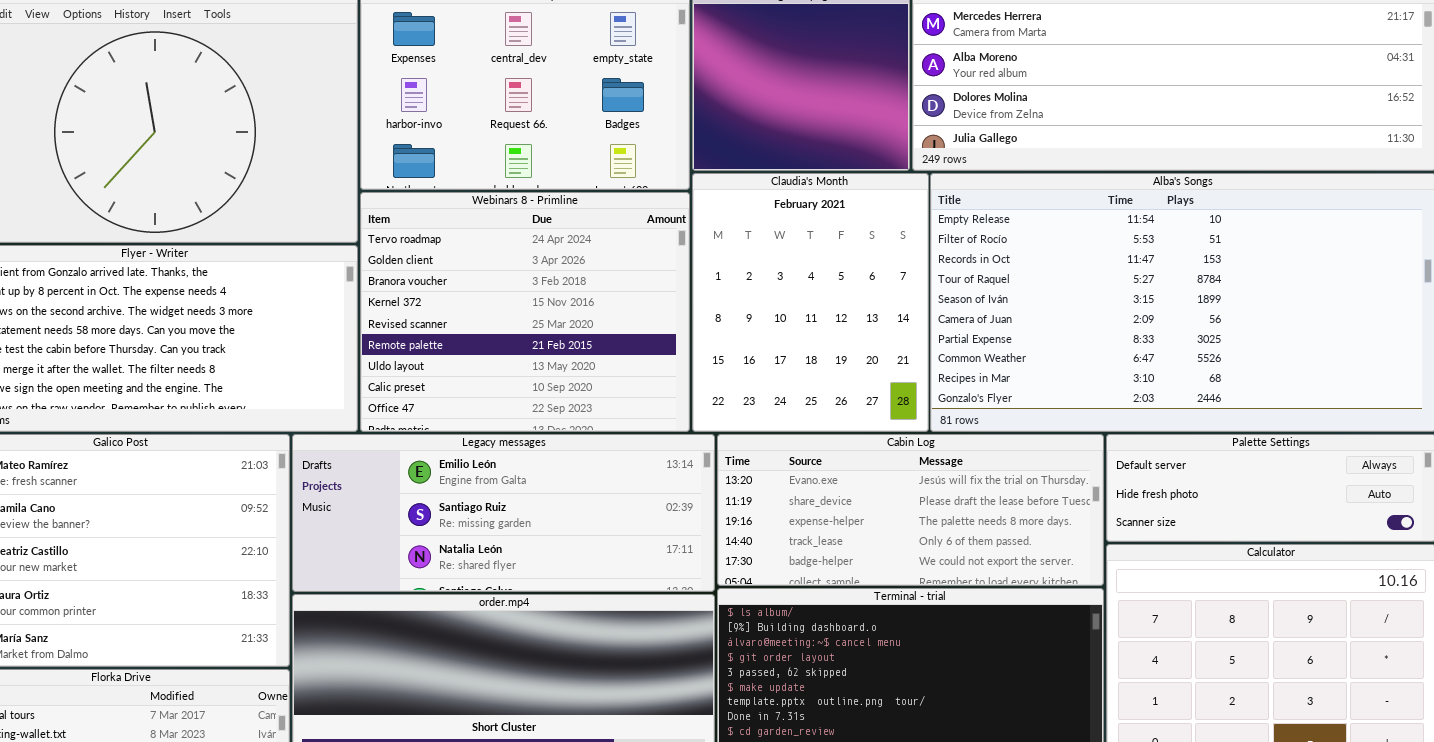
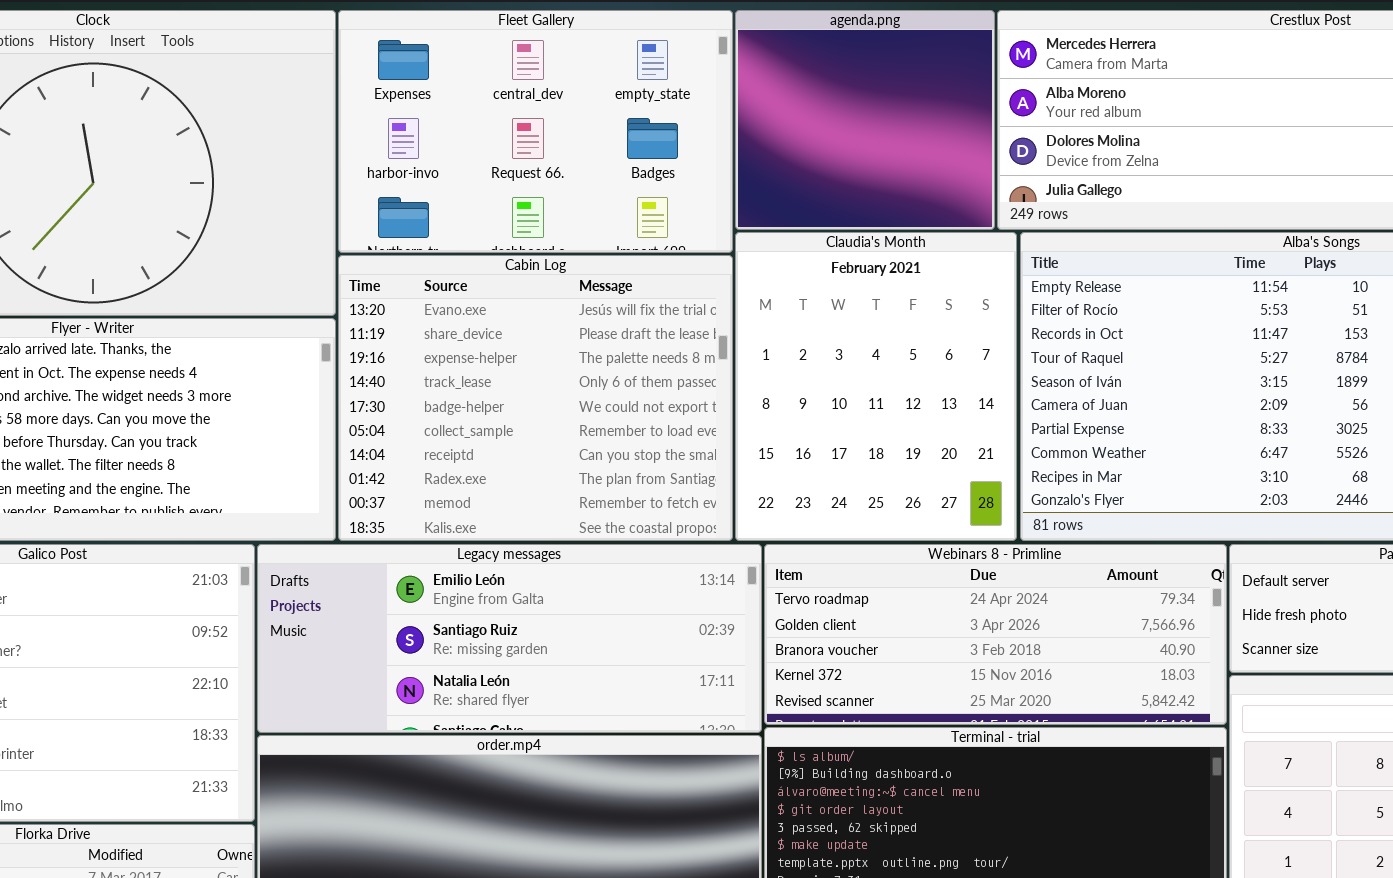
Webinars 8 - Primline: [360,192,690,432] -> [764,544,1227,725], moved, resized
Cabin Log: [717,434,1104,586] -> [338,255,733,541], moved, resized

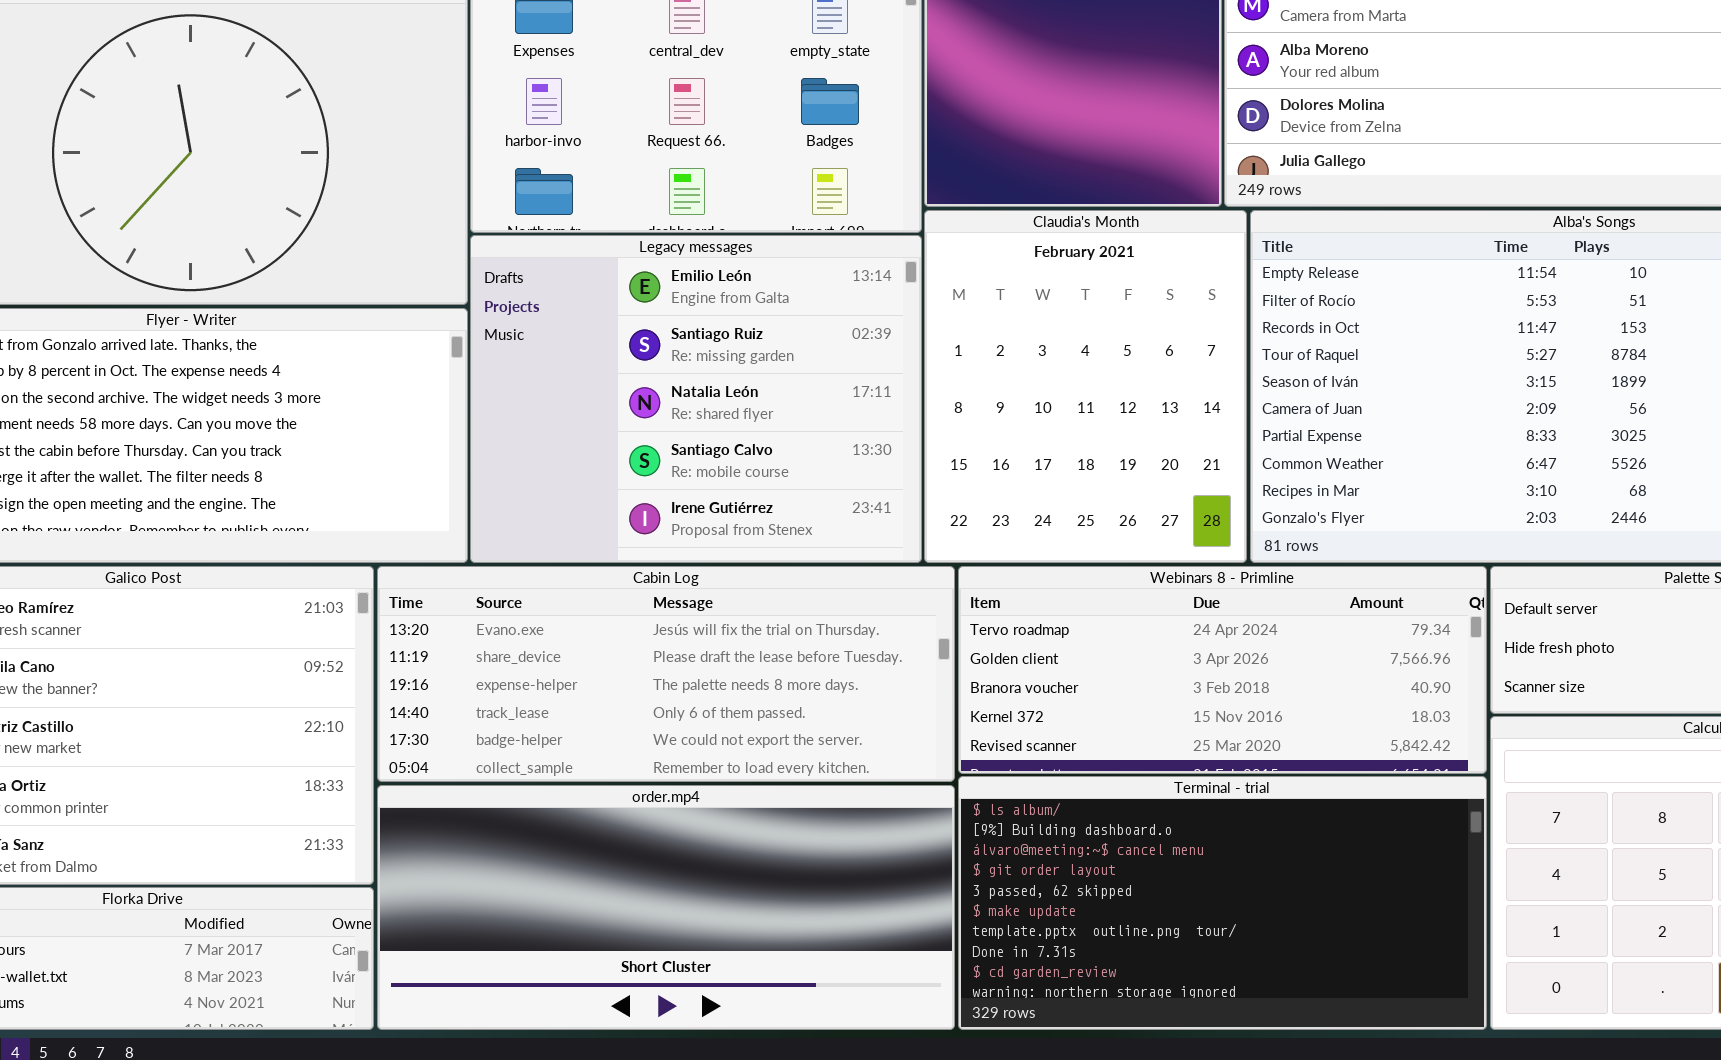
Cabin Log: [338,255,733,541] -> [377,566,955,782], moved, resized
Legacy messages: [257,544,762,733] -> [470,235,922,563], moved, resized

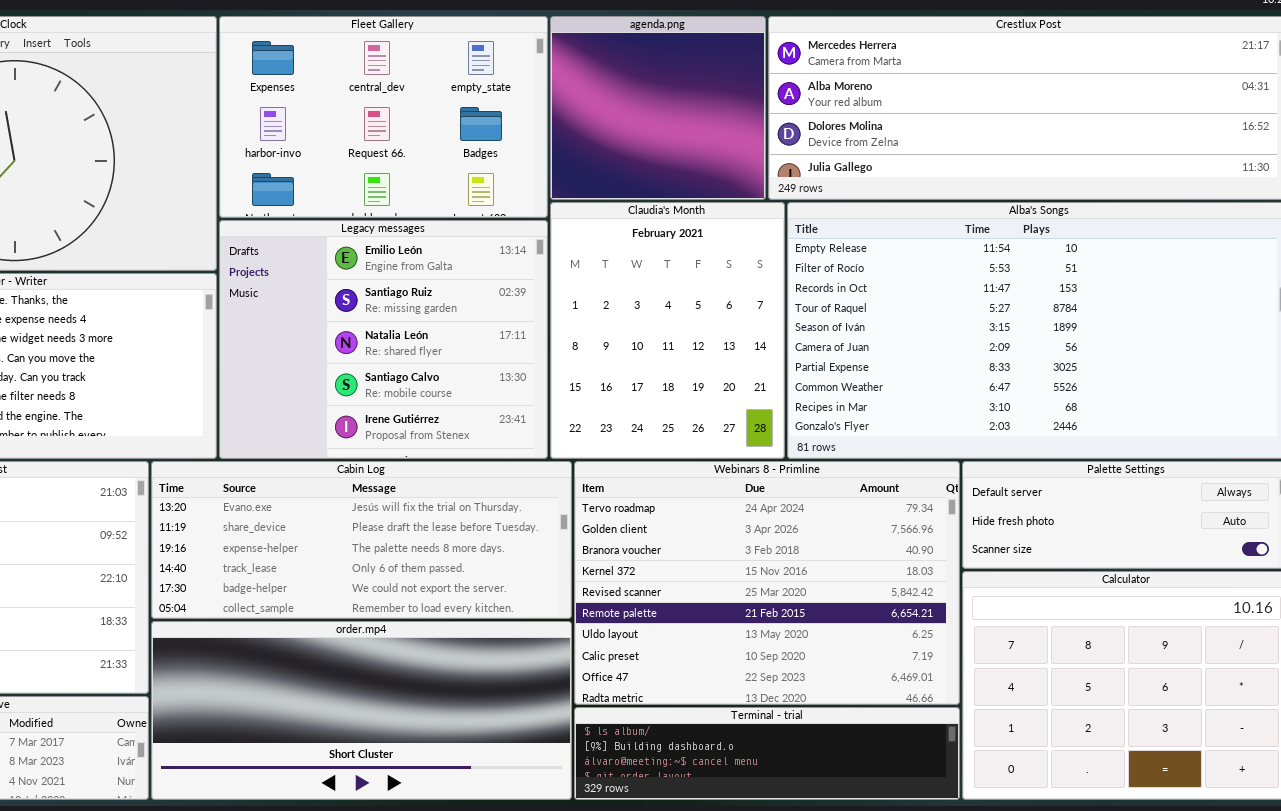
Webinars 8 - Primline: [958,566,1487,774] -> [574,461,960,705], resized
Terminal - trial: [958,776,1487,1030] -> [574,707,960,800], resized

